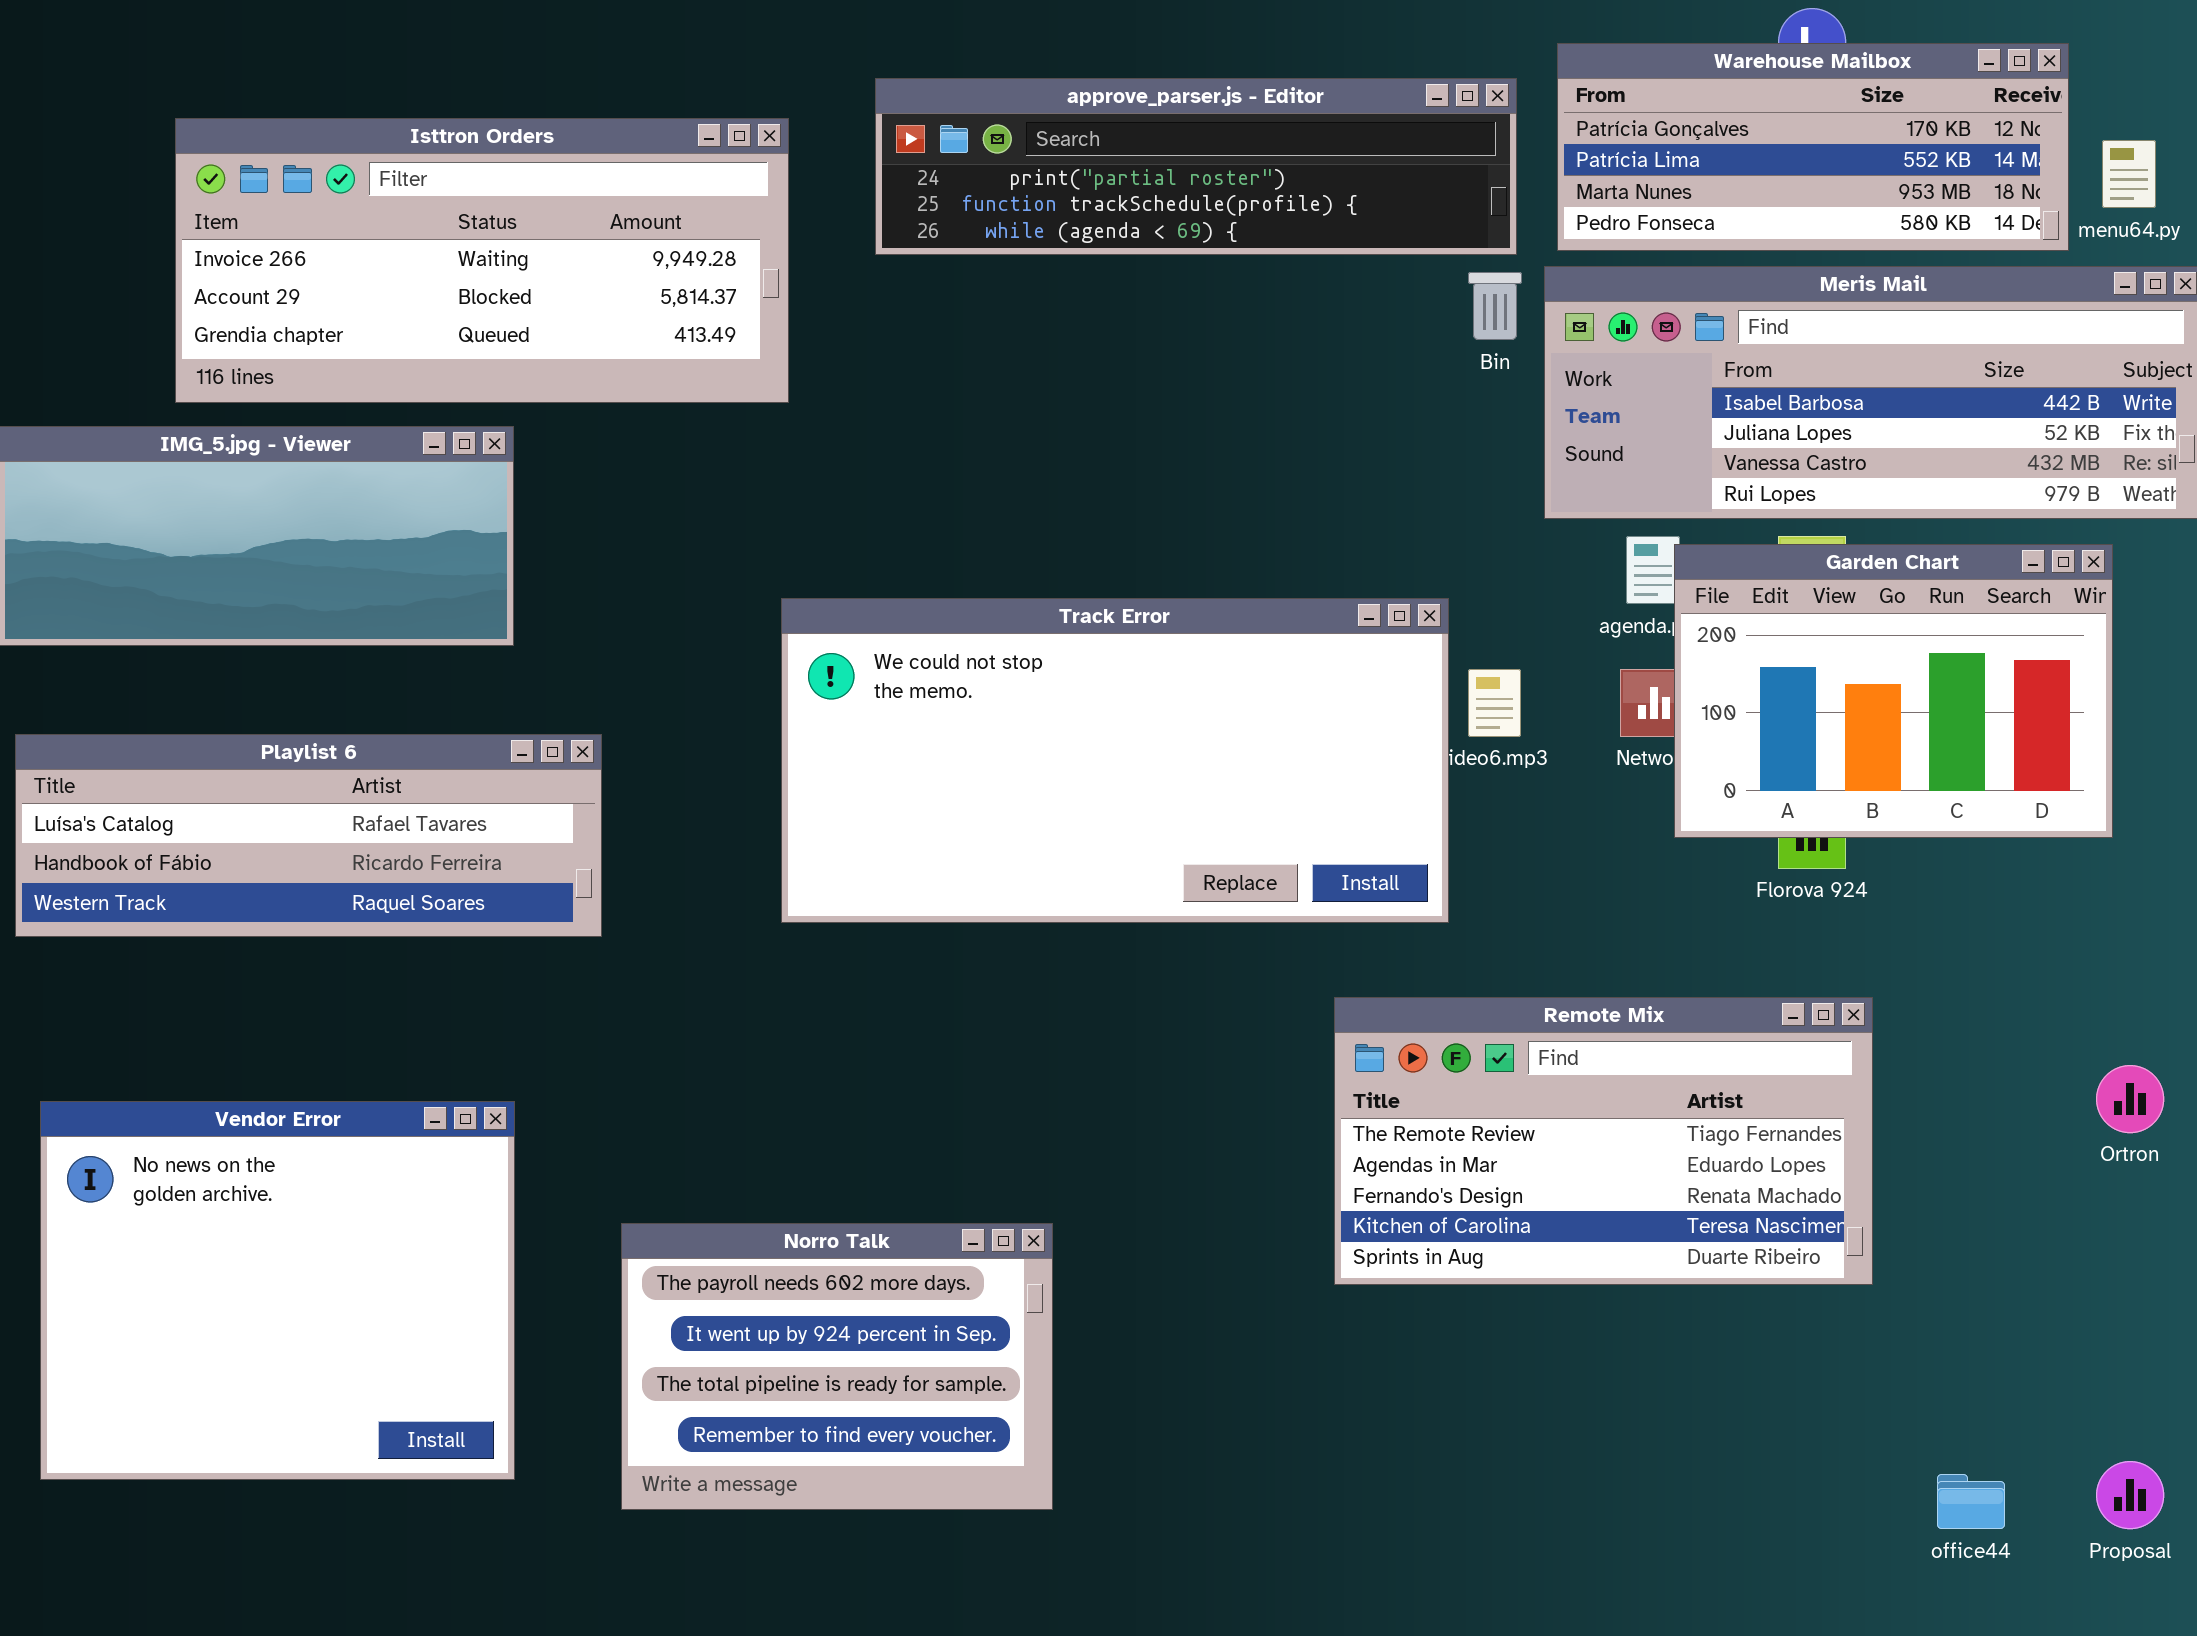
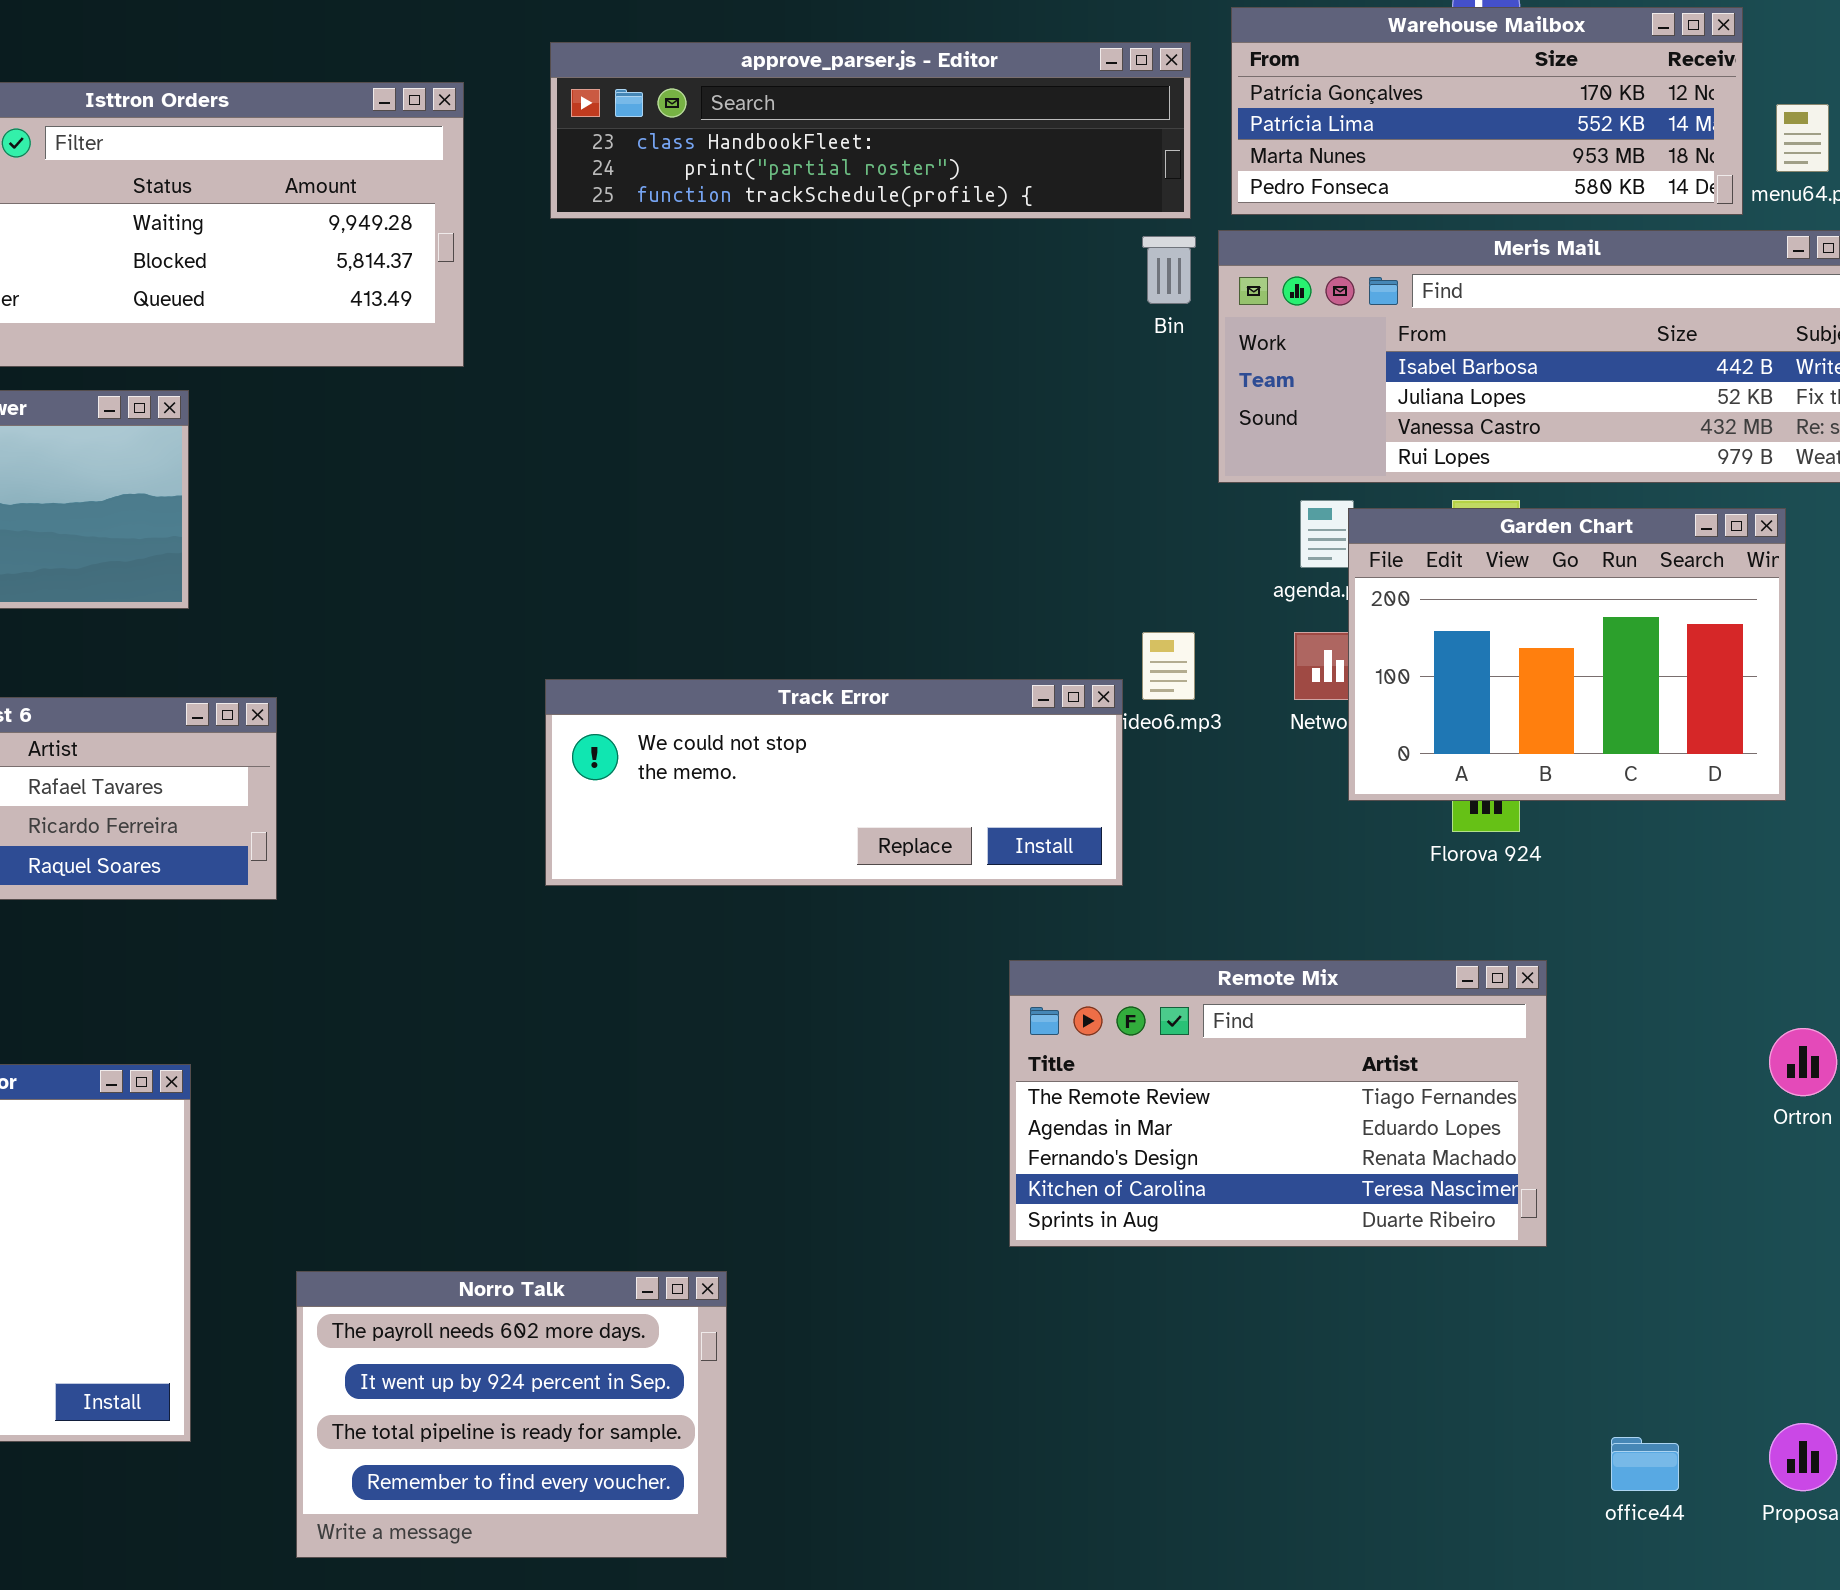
approve_parser.js - Editor: [875,78,1517,255] -> [550,42,1191,219], scrolled up 1 row
Track Error: [781,598,1449,923] -> [545,679,1123,886], resized
Norro Talk: [621,1223,1053,1510] -> [296,1271,727,1558], moved

